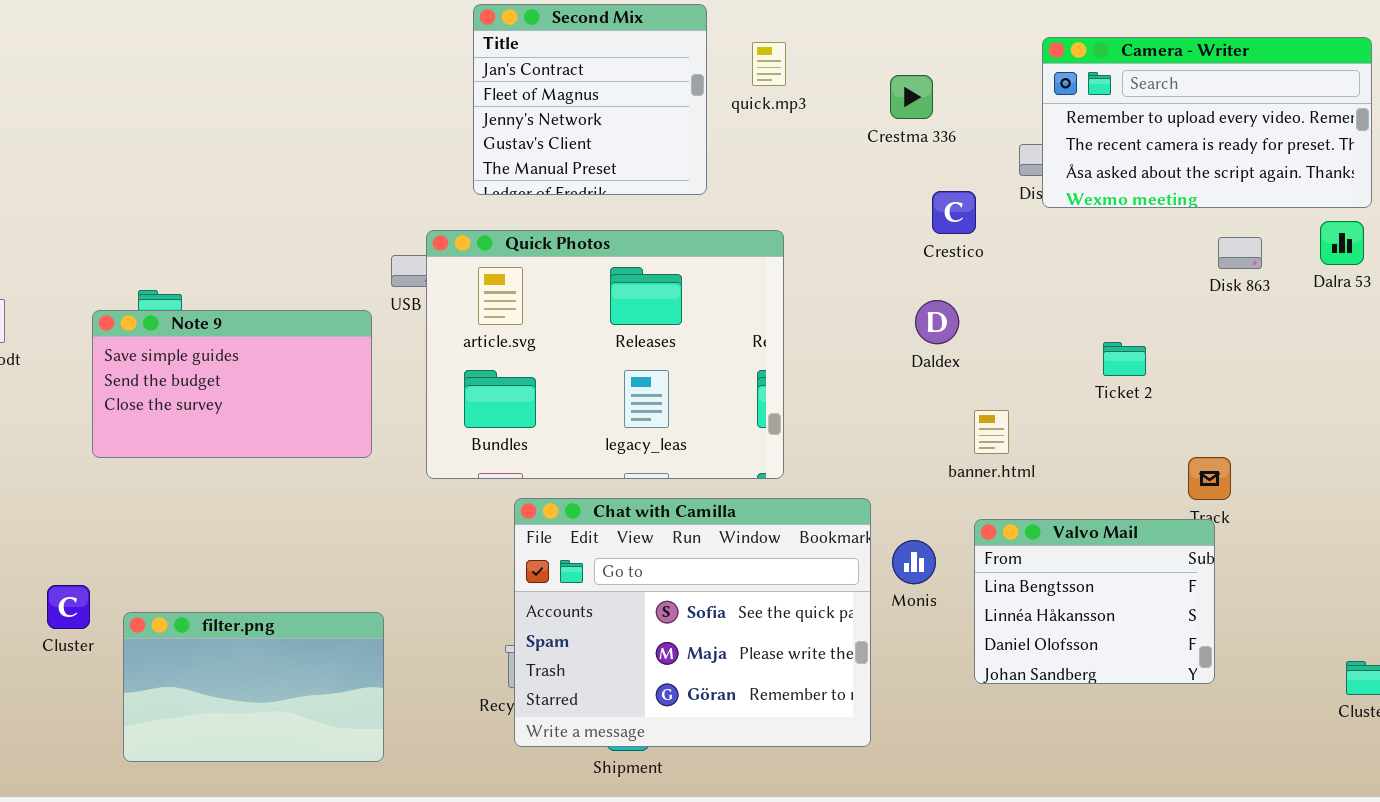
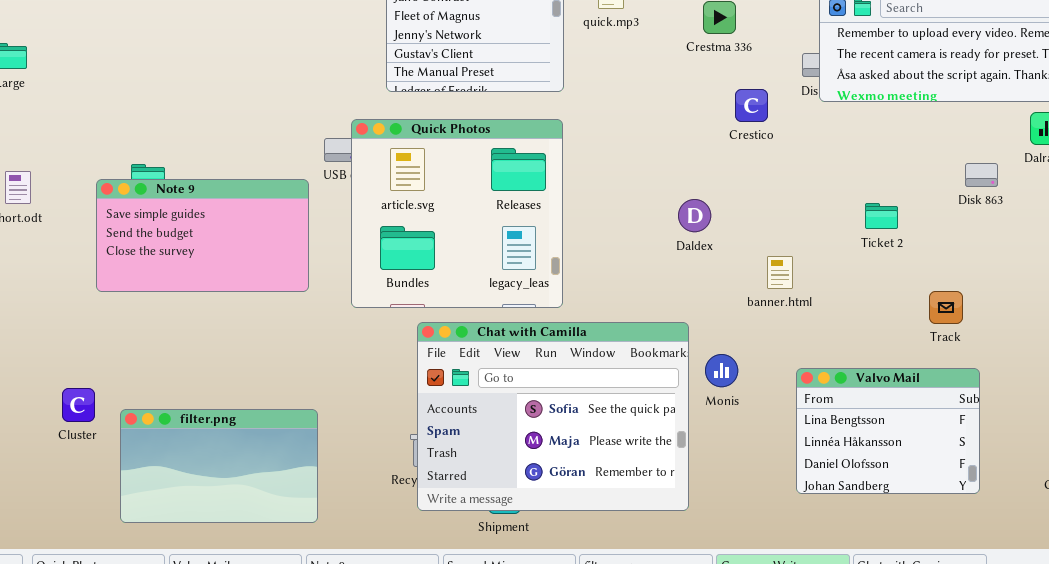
Quick Photos: [426,230,784,479] -> [351,119,563,308], resized
Disk 863: [1218,237,1262,269] -> [965,163,998,187], moved
Daldex: [915,300,959,344] -> [678,199,711,232], moved
Valvo Mail: [974,519,1215,684] -> [796,368,980,494], moved

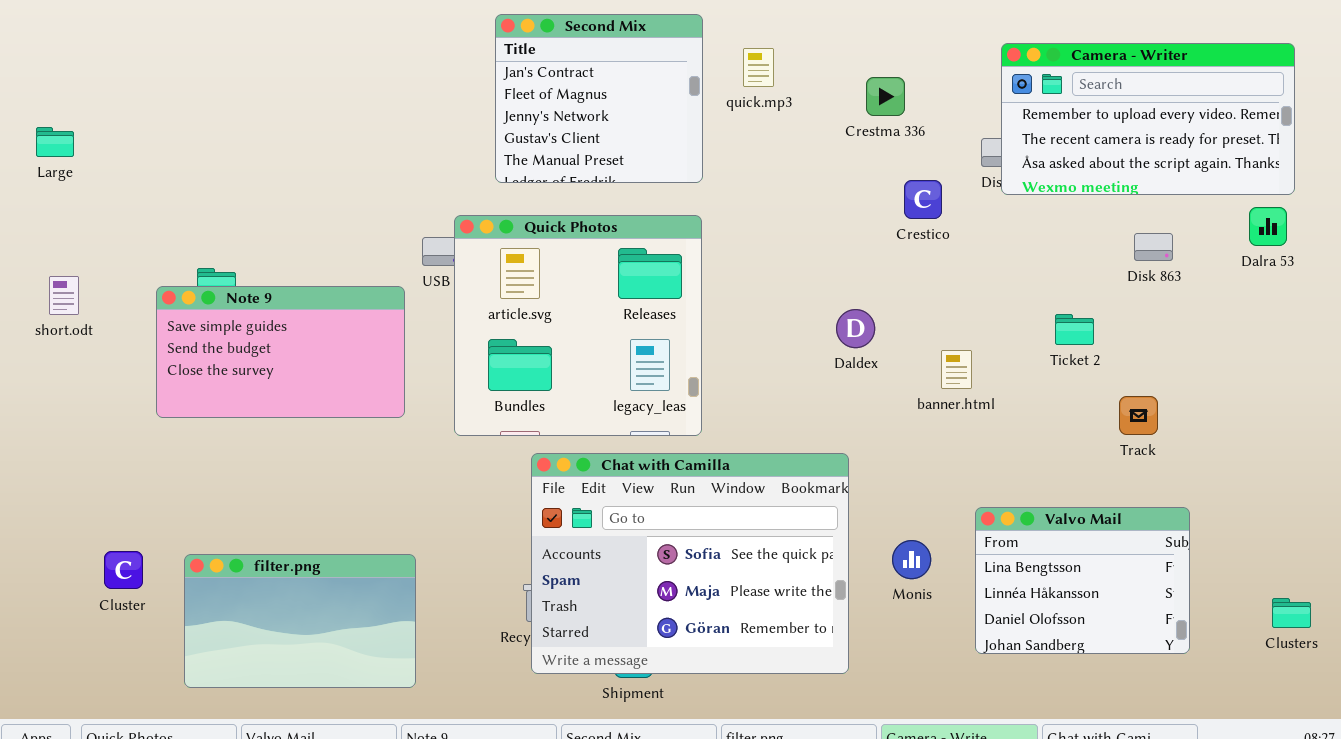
Disk 863: [965,163,998,187] -> [1134,233,1173,261], moved
banner.html: [767,256,793,289] -> [941,350,972,389], moved
Track: [929,291,963,324] -> [1119,396,1158,435], moved
Monis: [705,354,738,387] -> [892,540,931,579], moved
Cluster: [62,388,95,422] -> [104,551,143,589], moved

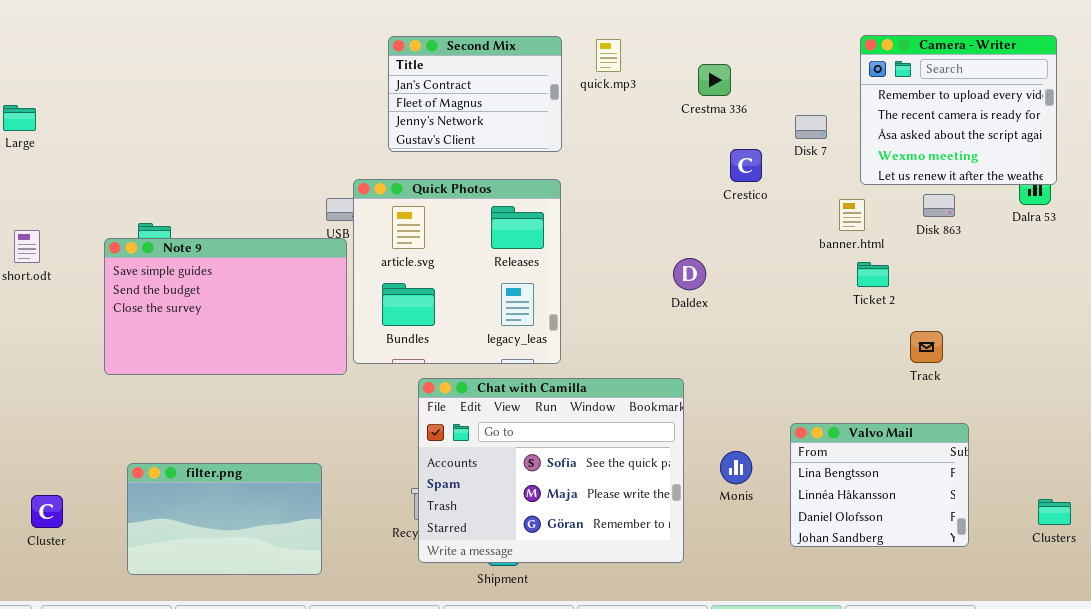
Second Mix: [495,14,703,183] -> [388,36,562,152], resized
Camera - Writer: [1001,43,1295,195] -> [860,35,1057,185], resized
Note 9: [156,286,405,418] -> [104,238,347,375], resized
banner.html: [941,350,972,389] -> [839,199,865,231], moved
Cluster: [104,551,143,589] -> [31,495,63,528], moved

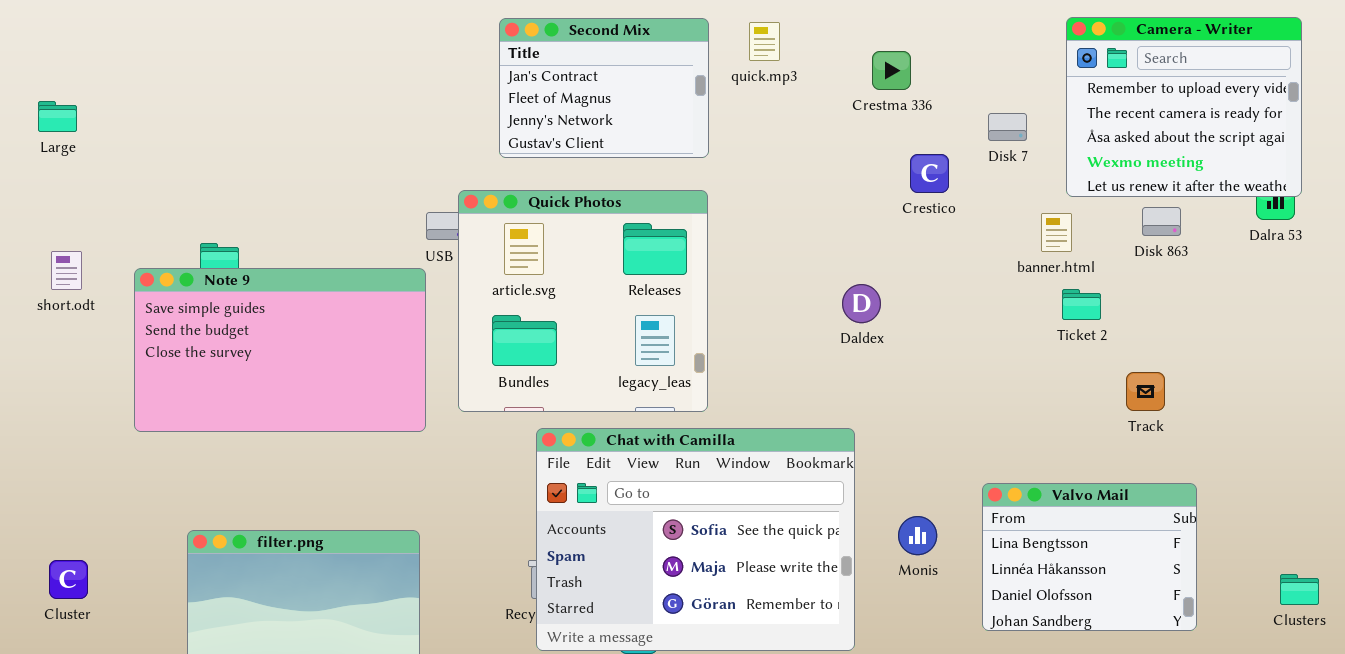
Note 9: [104,238,347,375] -> [134,268,426,432], moved
Cluster: [31,495,63,528] -> [49,560,88,599], moved

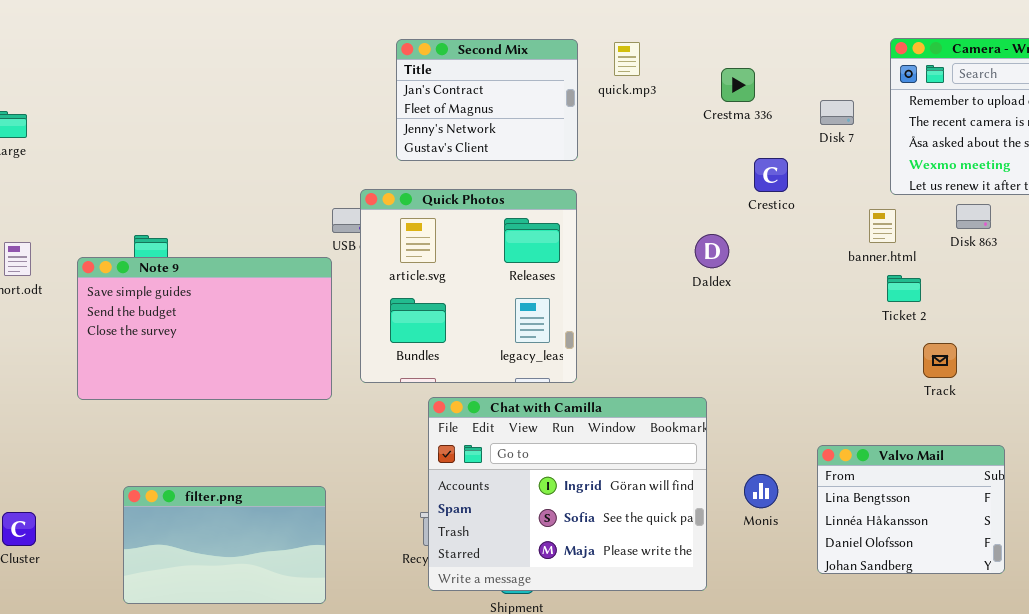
Disk 7: [988,113,1027,141] -> [820,100,854,125], moved
Daldex: [842,284,881,323] -> [695,234,729,268], moved
Track: [1126,372,1165,411] -> [923,343,957,378], moved
Chat with Camilla: [536,428,855,651] -> [428,397,707,591], scrolled up 1 row

